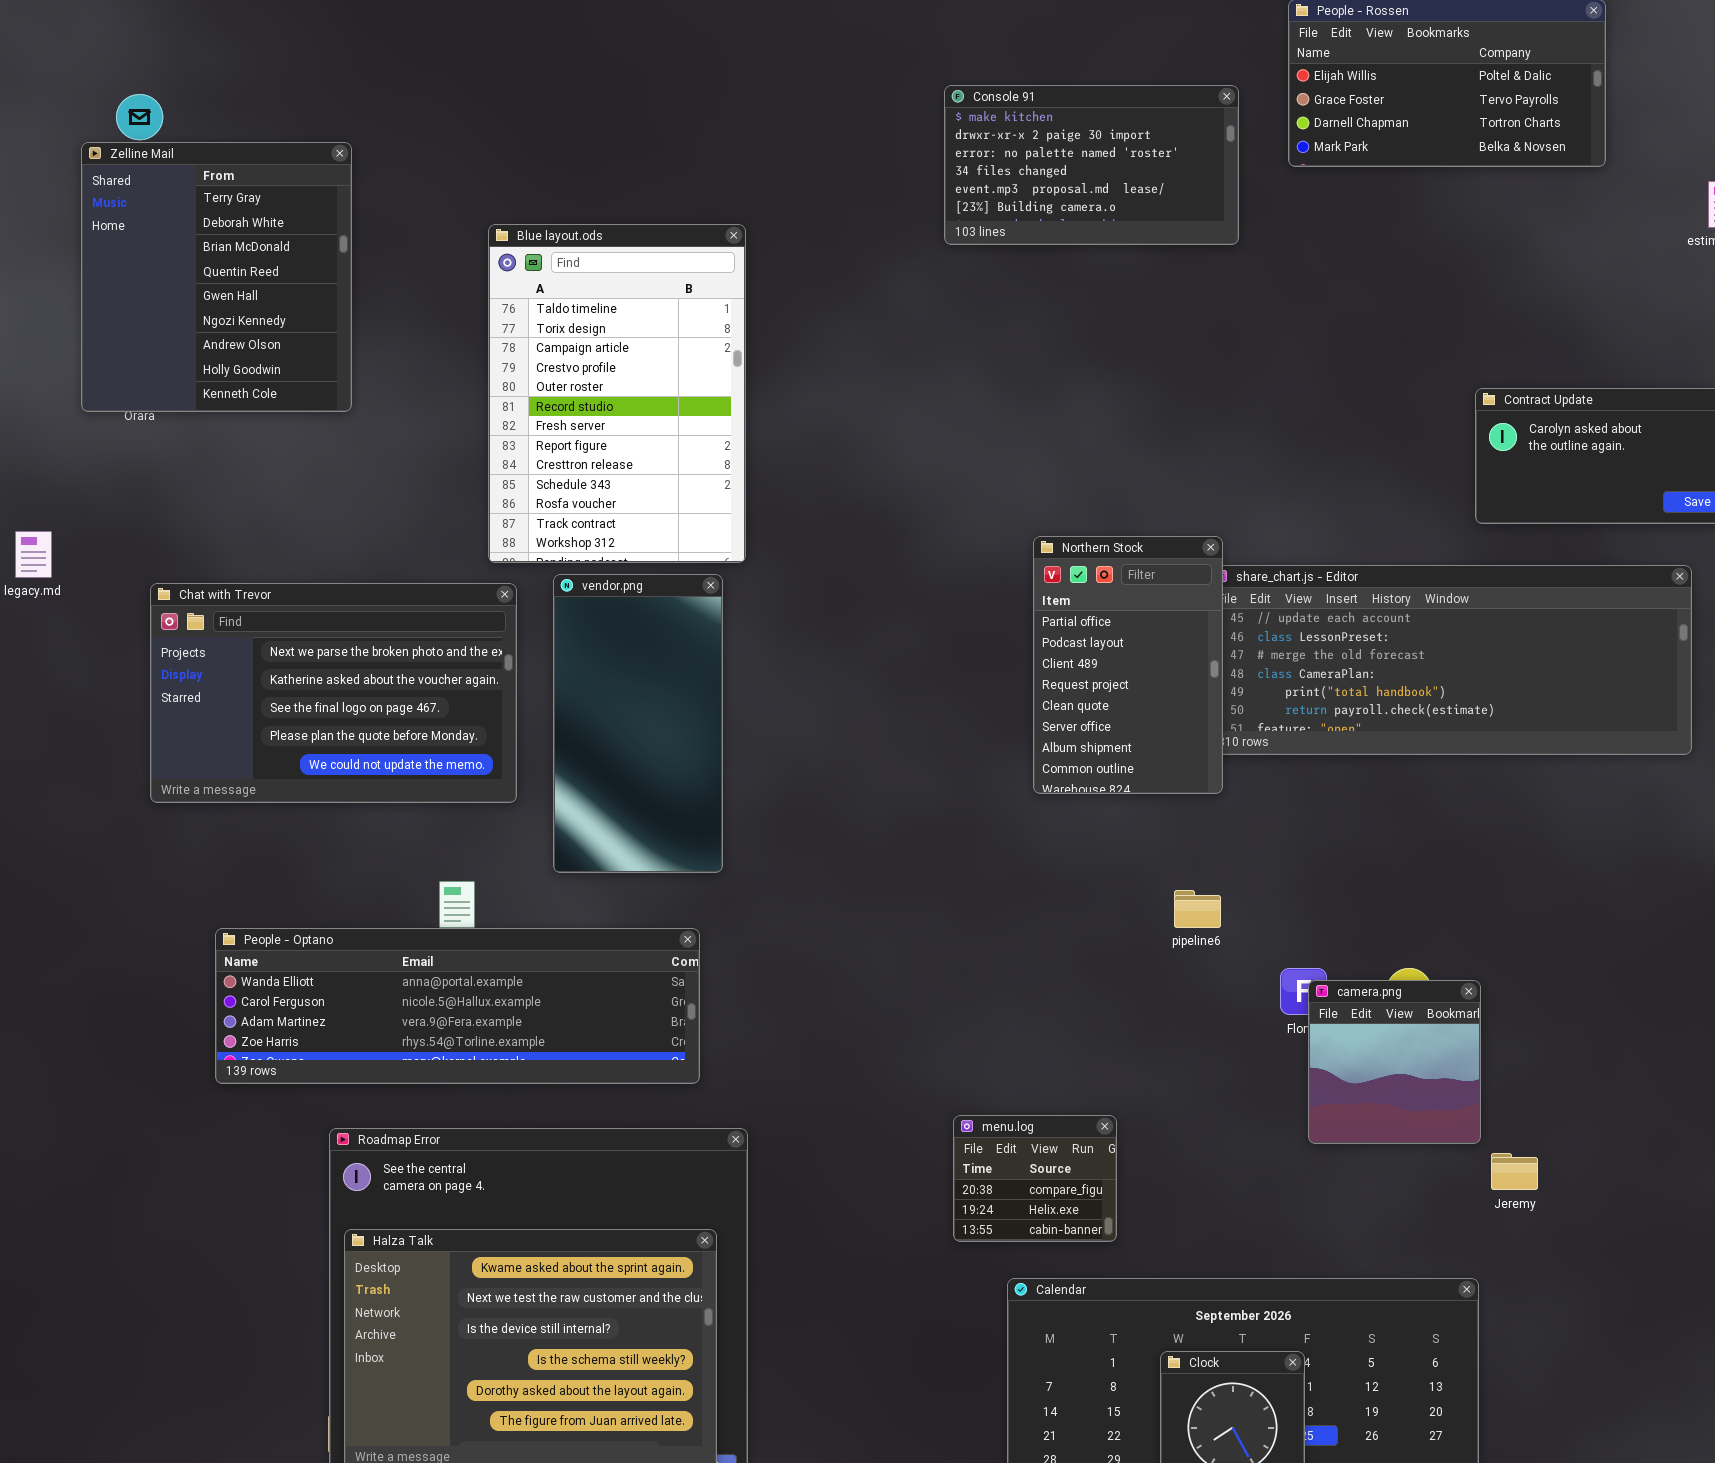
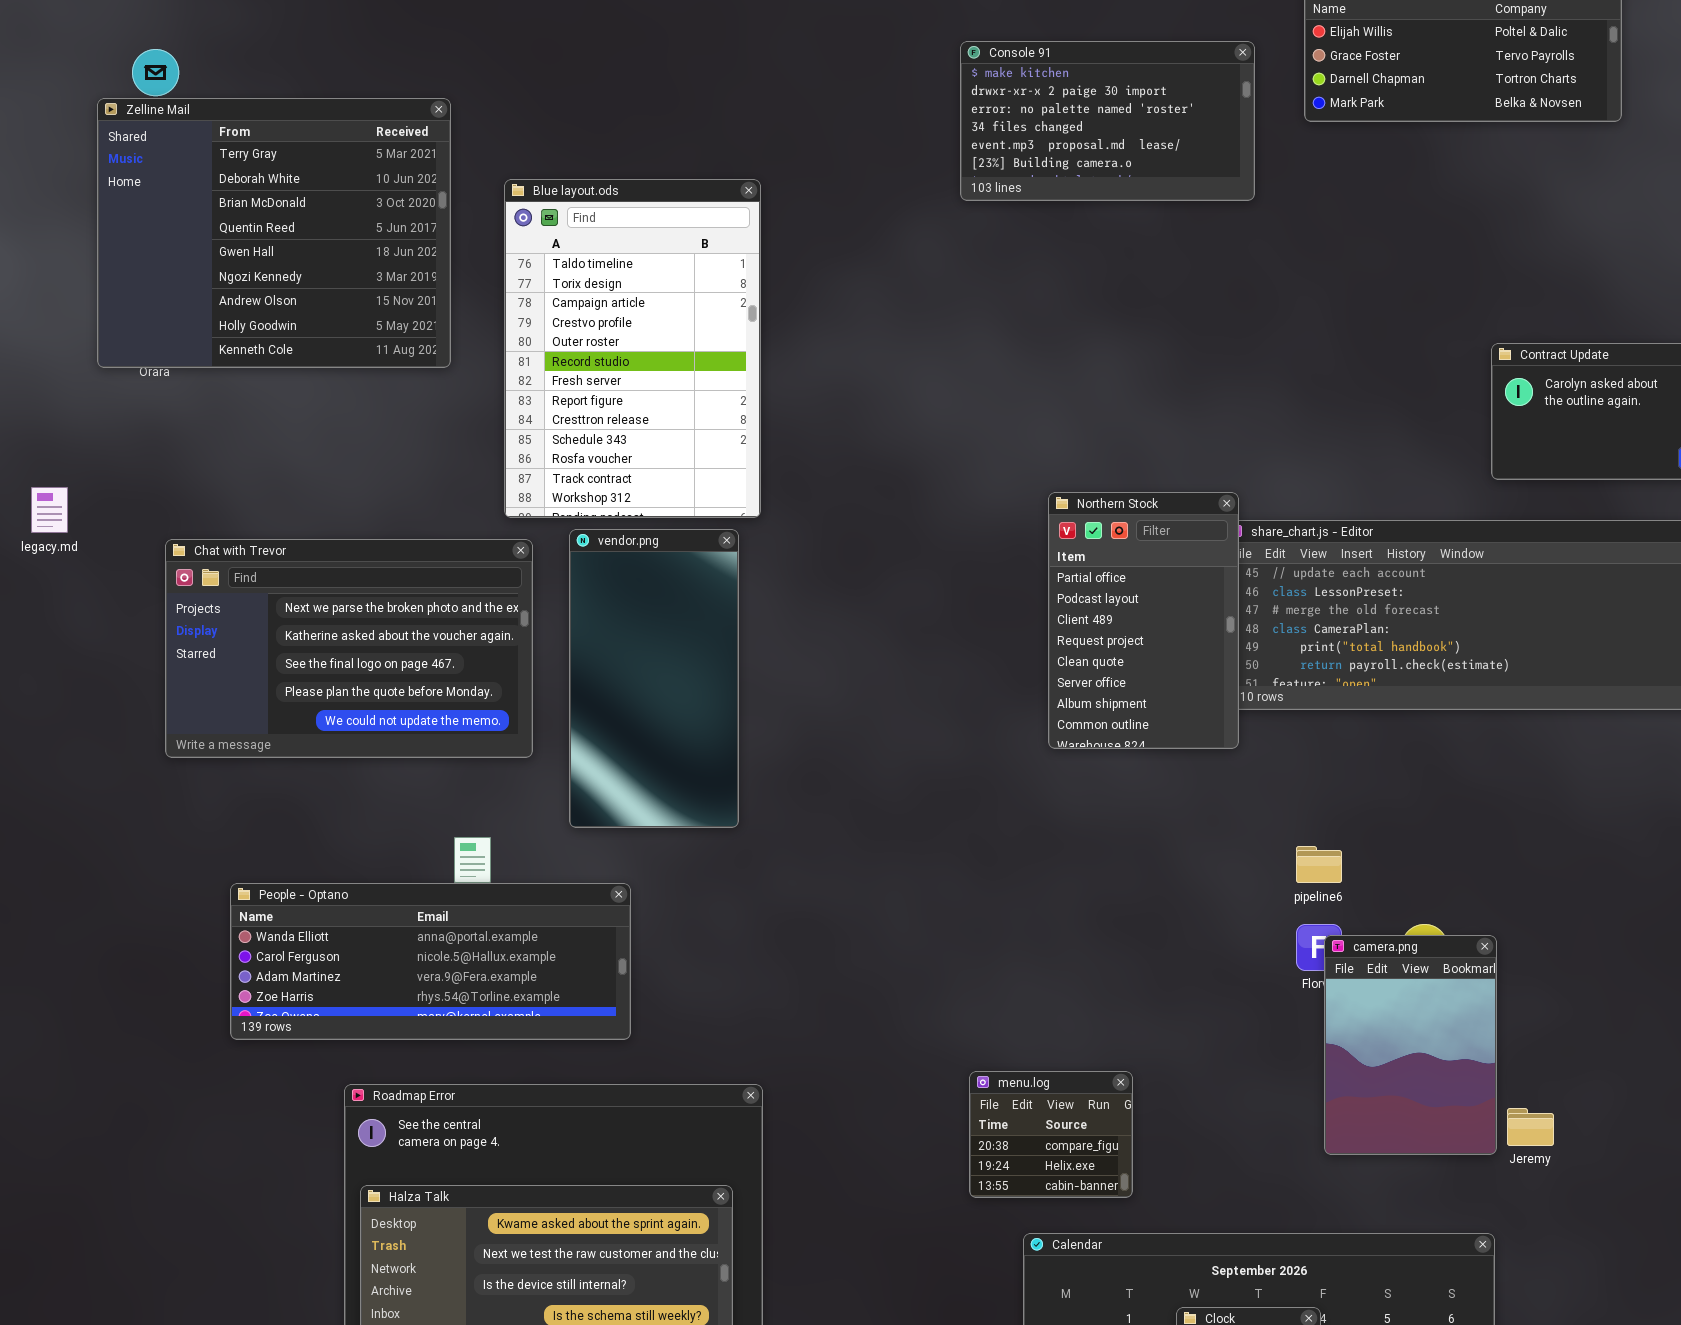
Zelline Mail: [81,142,352,412] -> [97,98,451,368], resized
pipeline6: [1174,890,1221,928] -> [1296,846,1342,883], moved
People - Optano: [215,928,700,1084] -> [230,883,631,1040], resized
camera.png: [1308,980,1481,1144] -> [1324,935,1497,1155], resized

